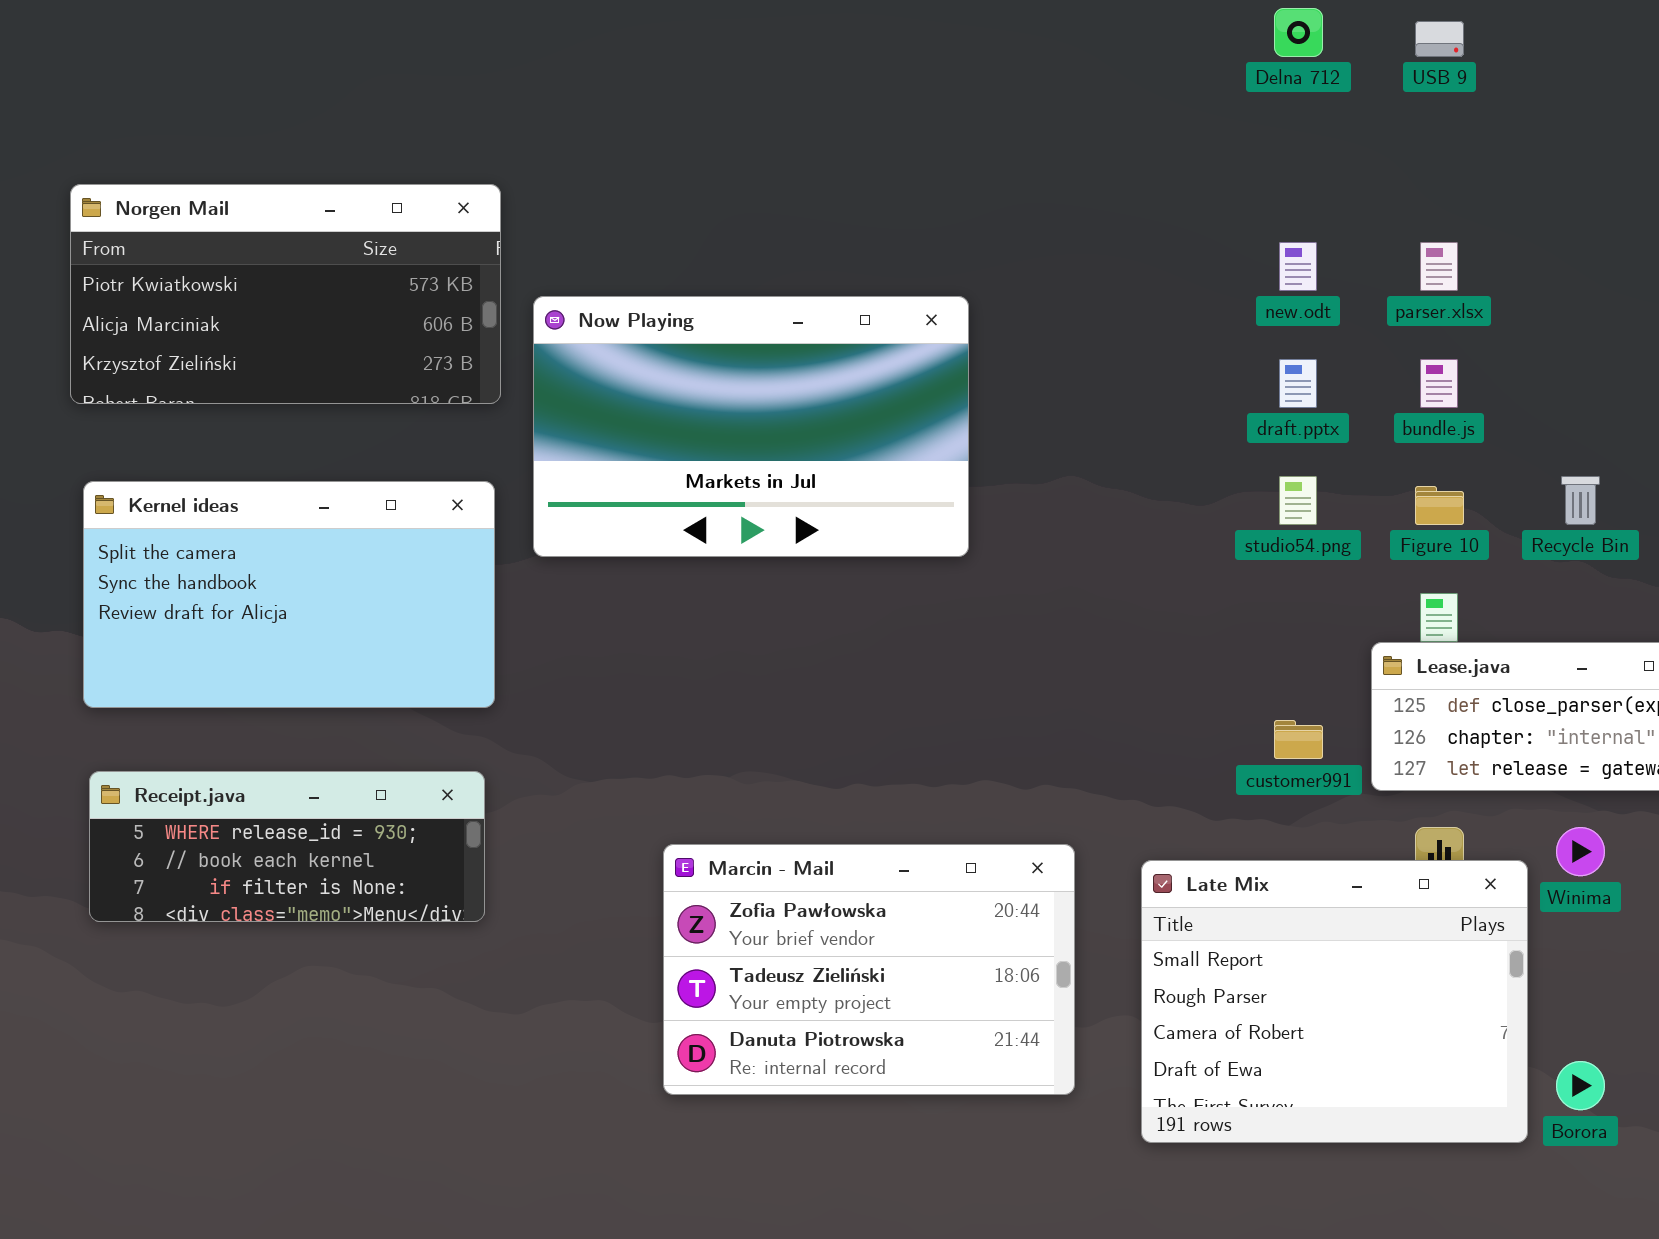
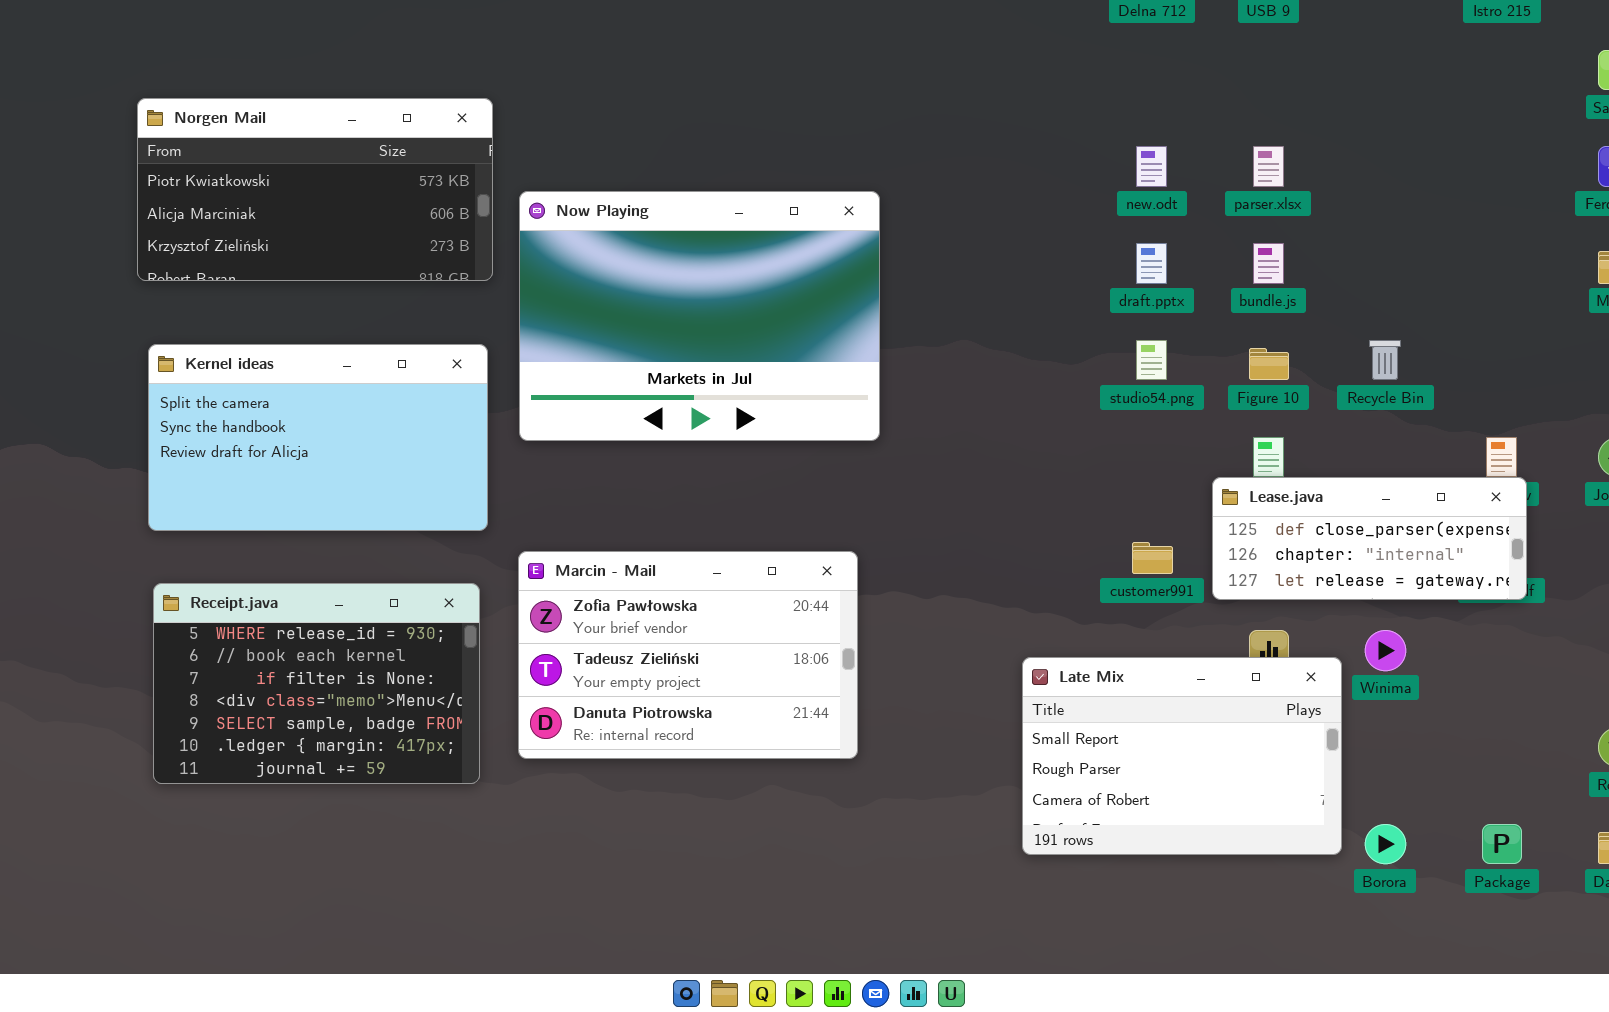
Now Playing: [533,296,969,557] -> [519,191,880,441], resized
Receipt.java: [89,771,485,922] -> [153,583,480,784], resized
Marcin - Mail: [663,844,1075,1095] -> [518,551,858,759], moved
Late Mix: [1141,860,1528,1143] -> [1022,657,1342,855], resized

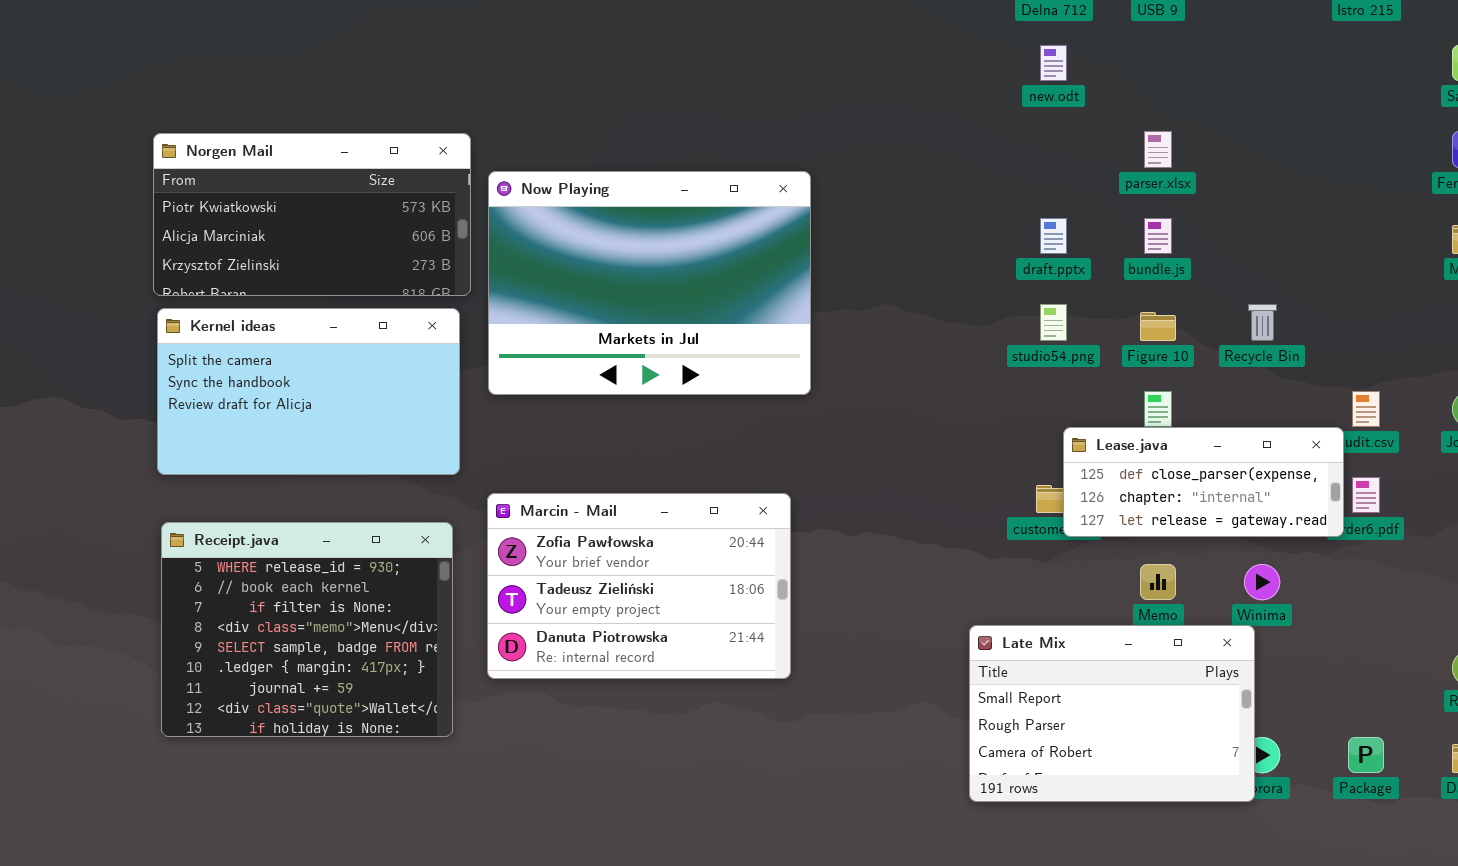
Norgen Mail: [137,98,493,281] -> [153,133,471,296], moved
new.odt: [1136,146,1167,187] -> [1040,45,1067,81], moved
Lease.java: [1212,477,1527,600] -> [1063,427,1344,537], moved
Receipt.java: [153,583,480,784] -> [161,522,453,737], resized
Late Mix: [1022,657,1342,855] -> [969,625,1255,802], moved

